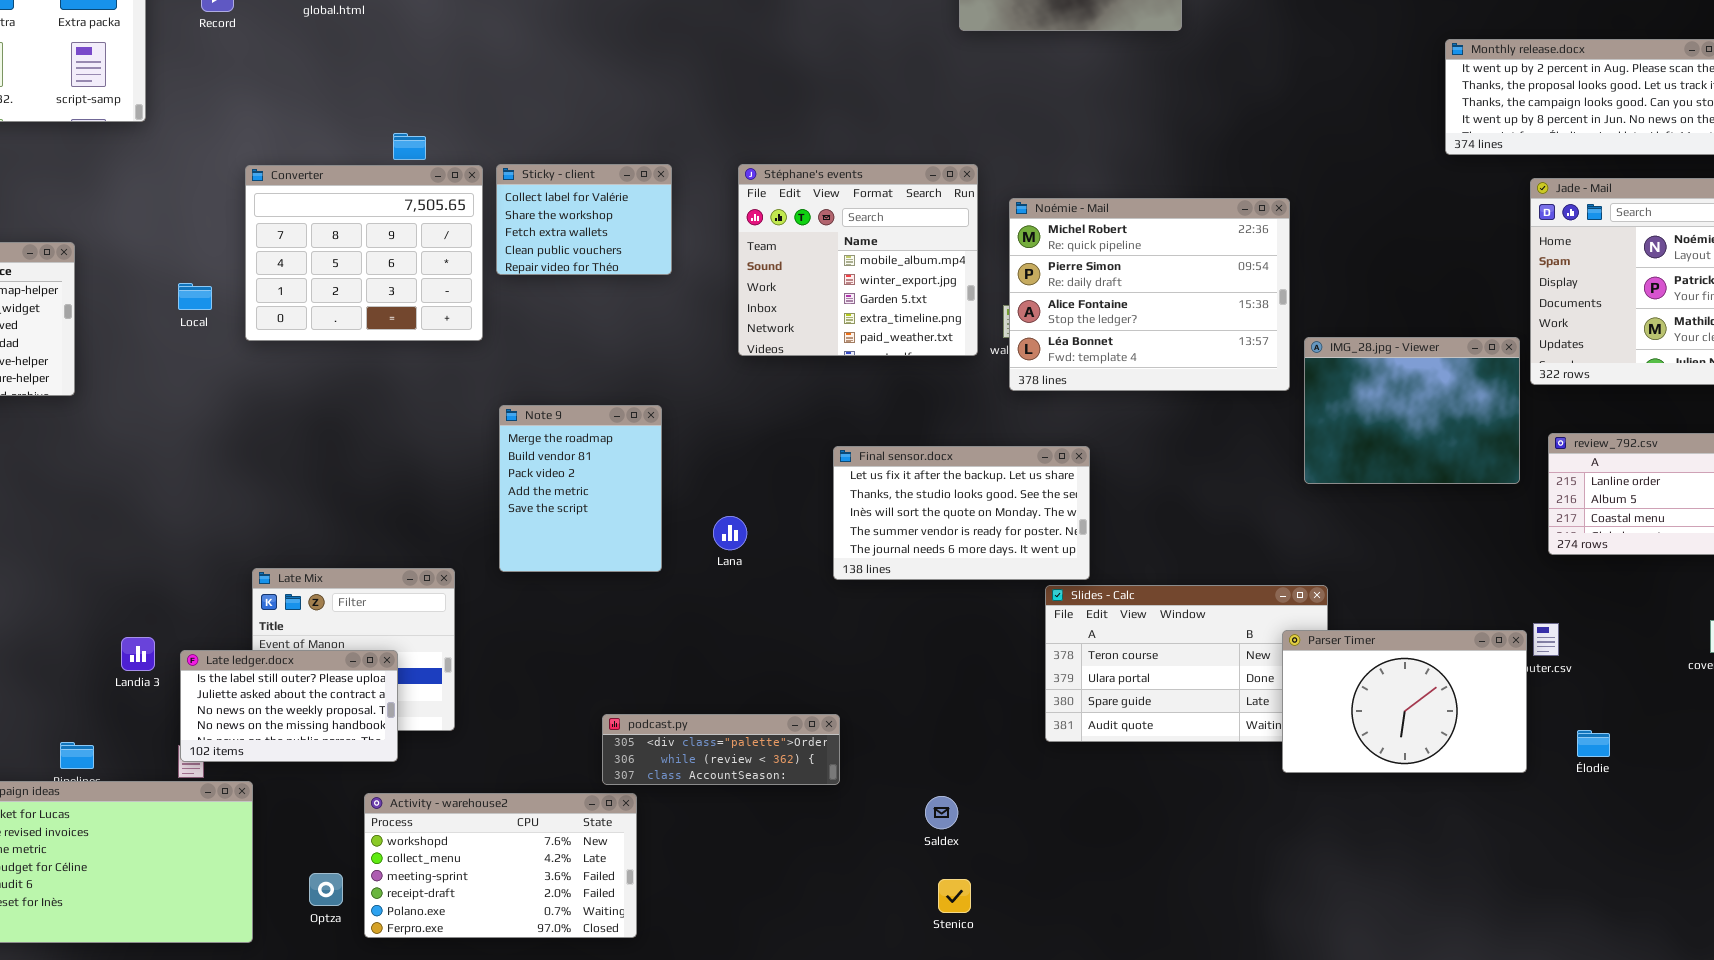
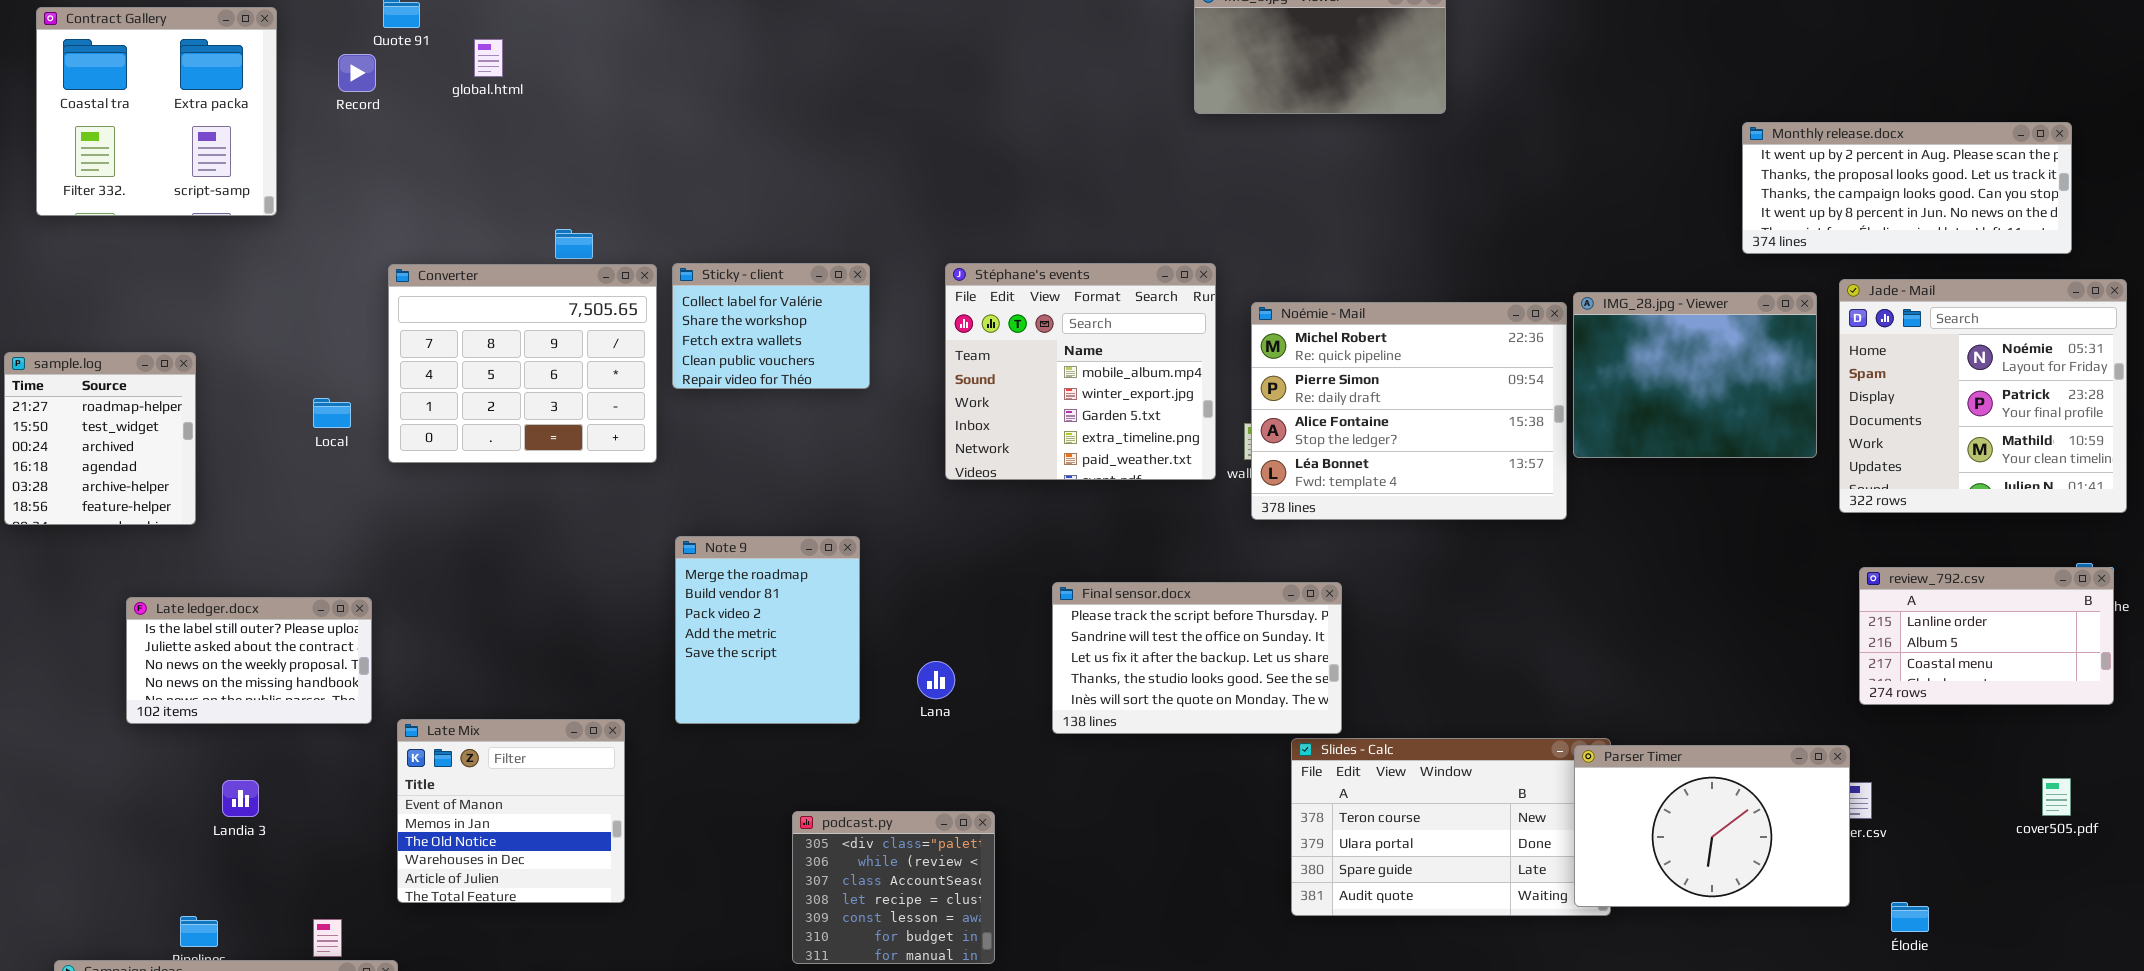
IMG_28.jpg - Viewer: [1304,337,1520,484] -> [1573,292,1817,458], moved
Final sensor.docx: [833,446,1090,580] -> [1052,582,1342,734], scrolled up 2 rows
Parser Timer: [1282,630,1527,773] -> [1574,745,1850,907], moved
Landia 3: [121,637,155,671] -> [222,780,259,817], moved
Late ledger.docx: [180,650,398,762] -> [126,597,372,724], moved
podcast.py: [602,714,840,785] -> [792,811,995,964], resized

